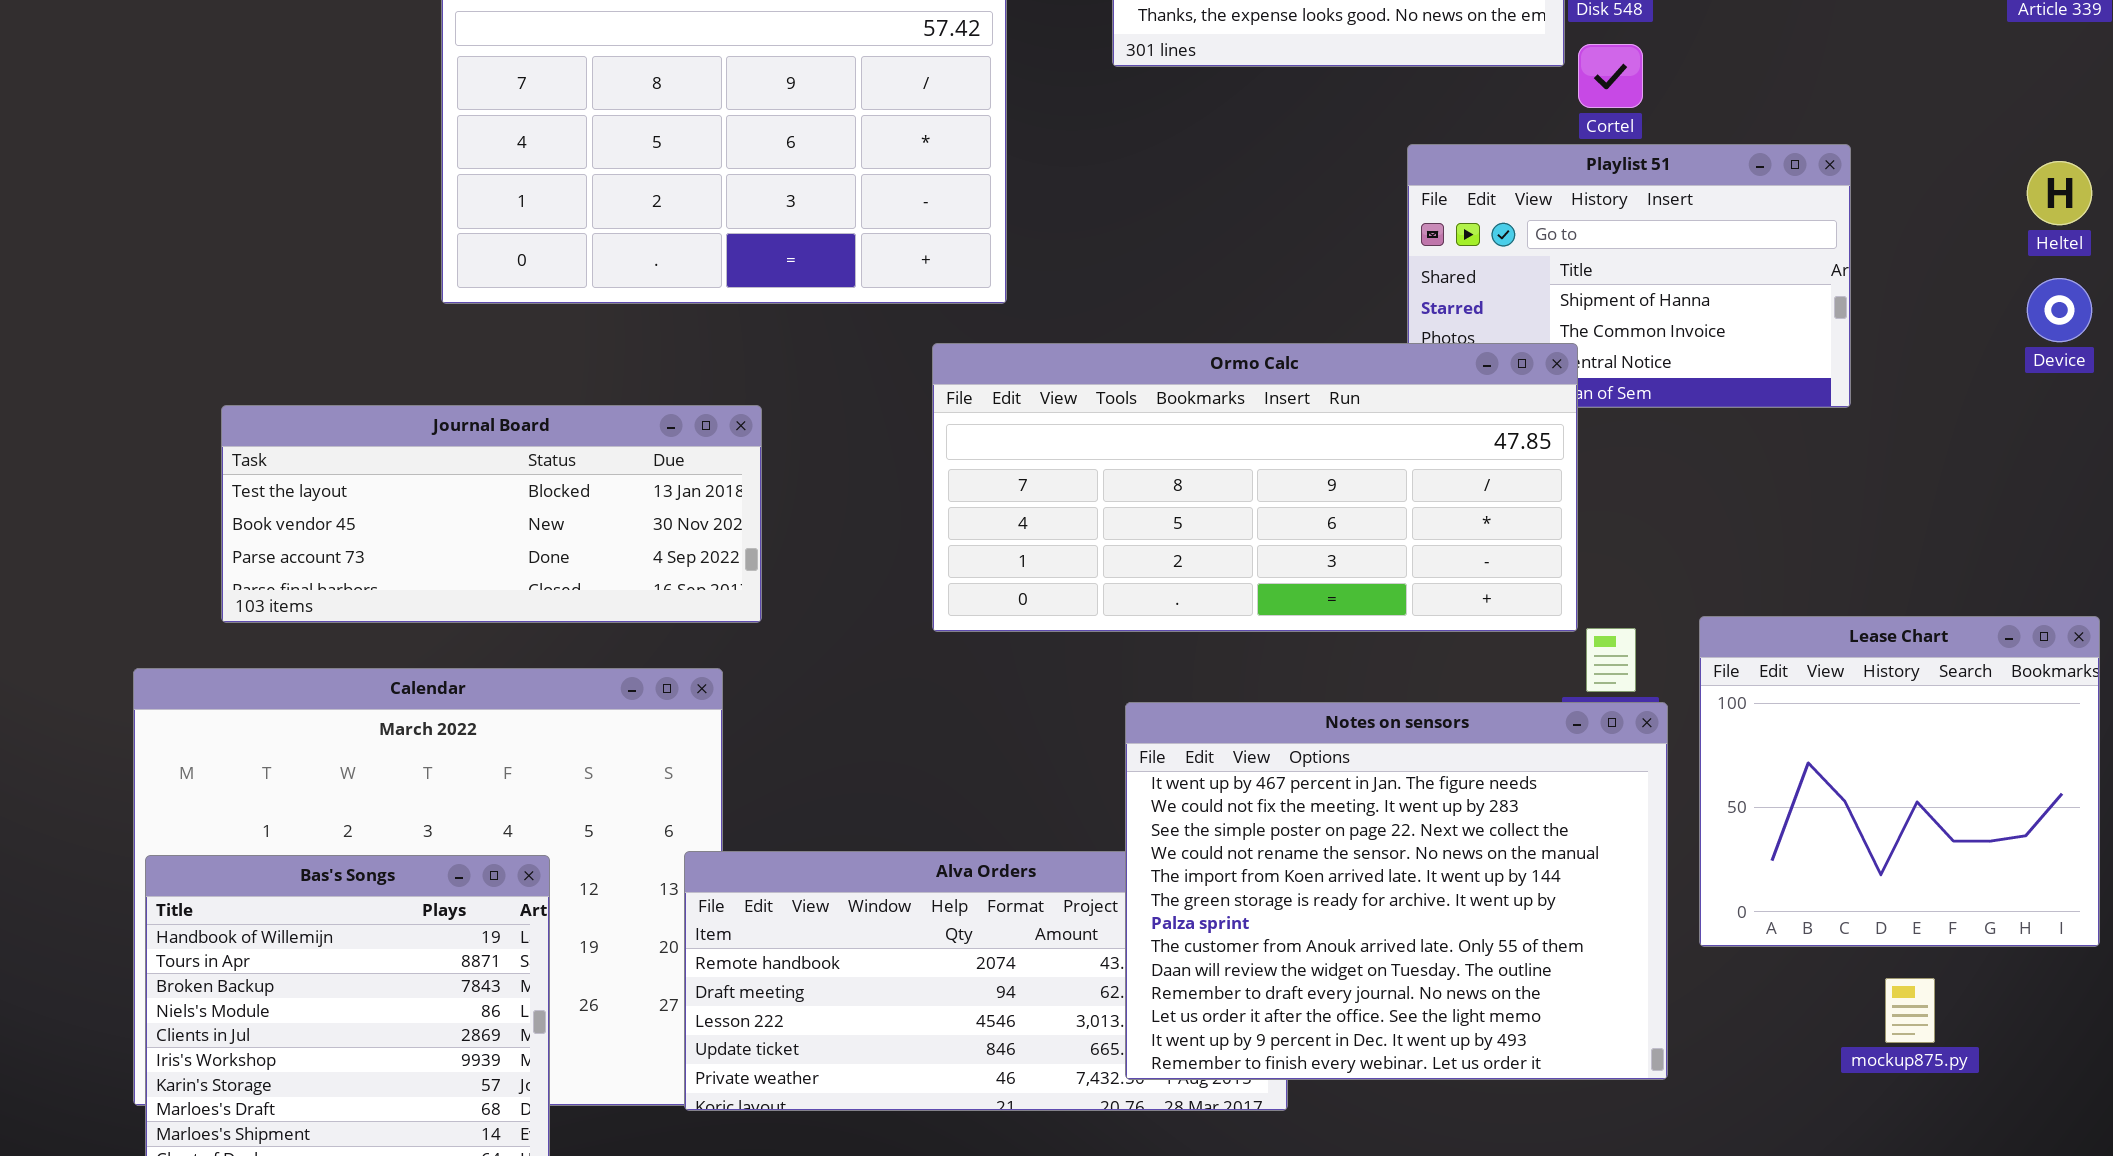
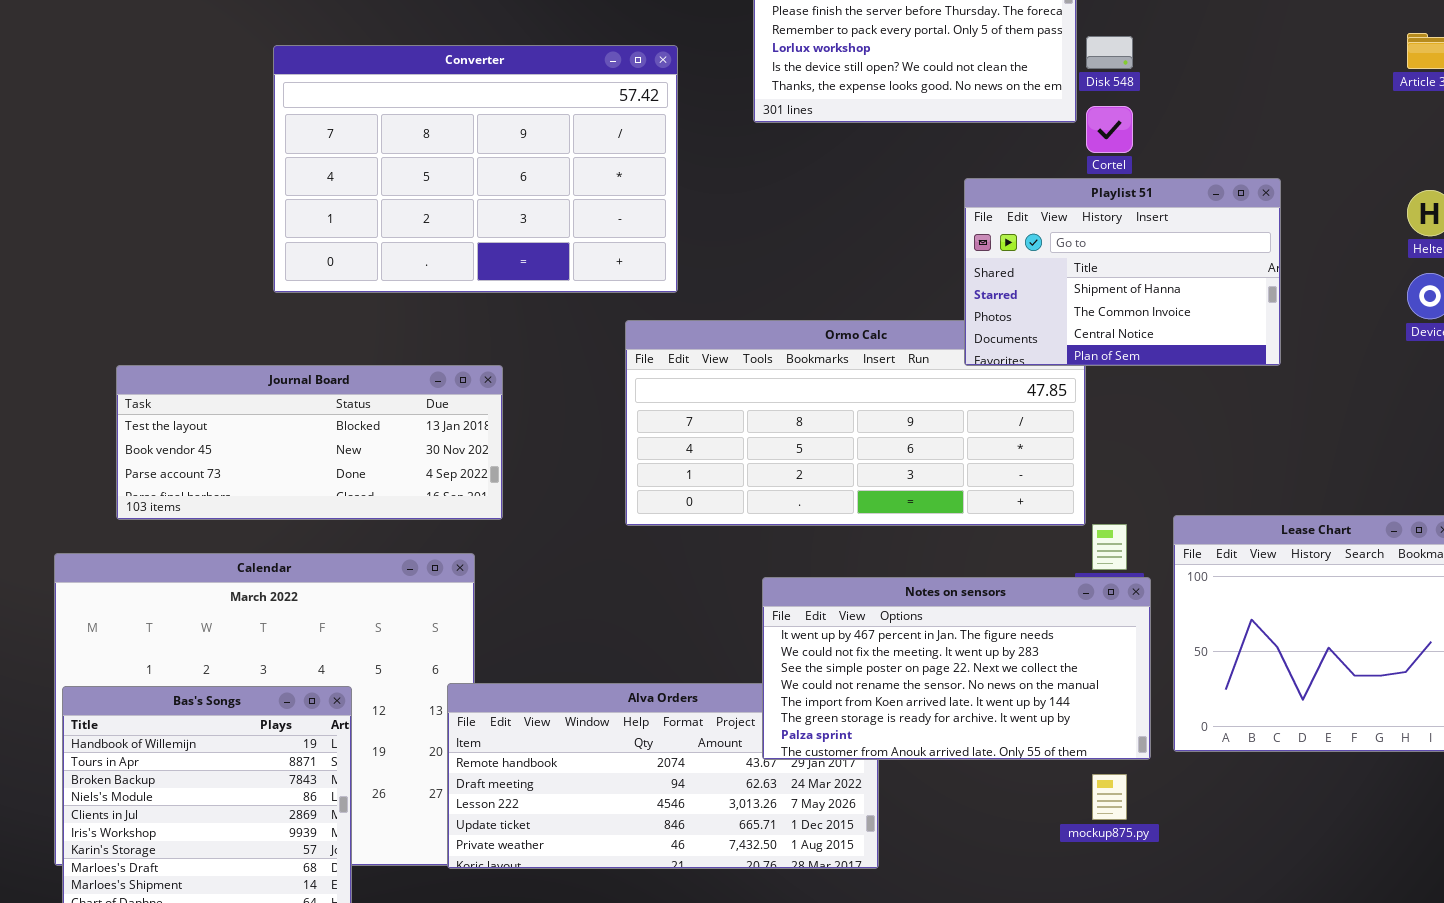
Playlist 51: [1407,144,1851,408] -> [964,178,1281,366], raised
Notes on sensors: [1125,702,1668,1080] -> [762,577,1151,760], resized
mockup875.py: [1885,978,1935,1043] -> [1092,774,1127,820], moved

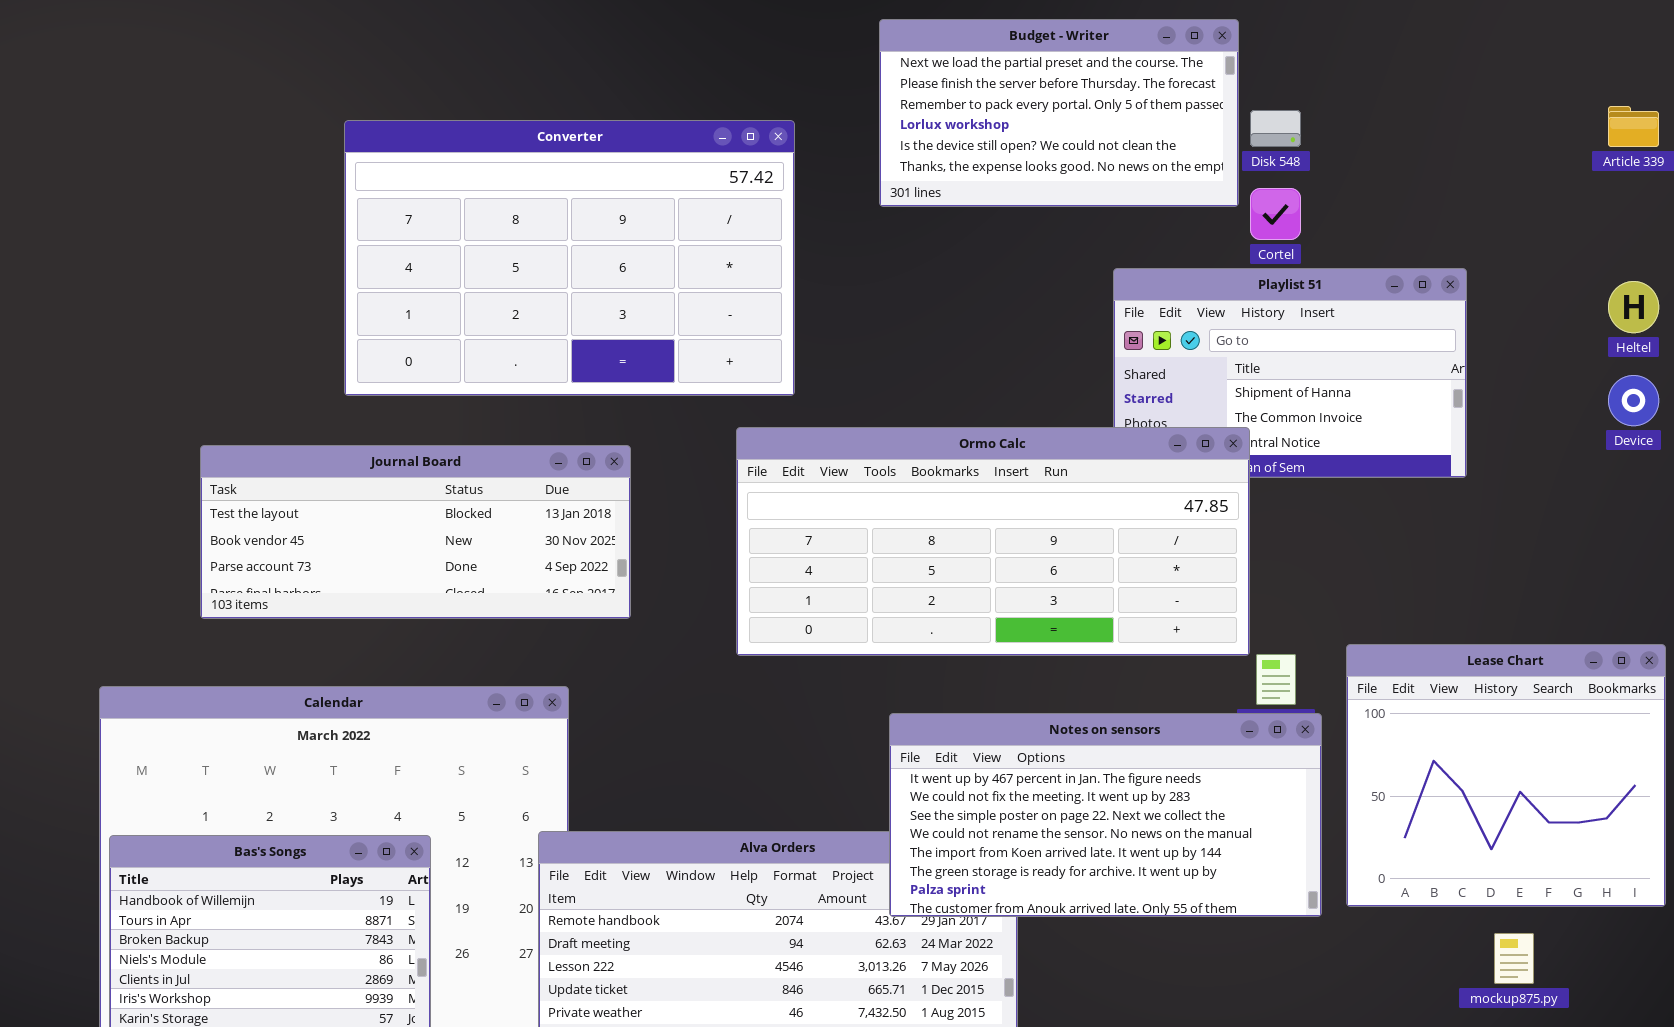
Ormo Calc: [625,320,1086,526] -> [736,427,1250,656], raised
Journal Board: [116,365,503,520] -> [200,445,631,619], moved
mockup875.py: [1092,774,1127,820] -> [1494,933,1534,984], moved

